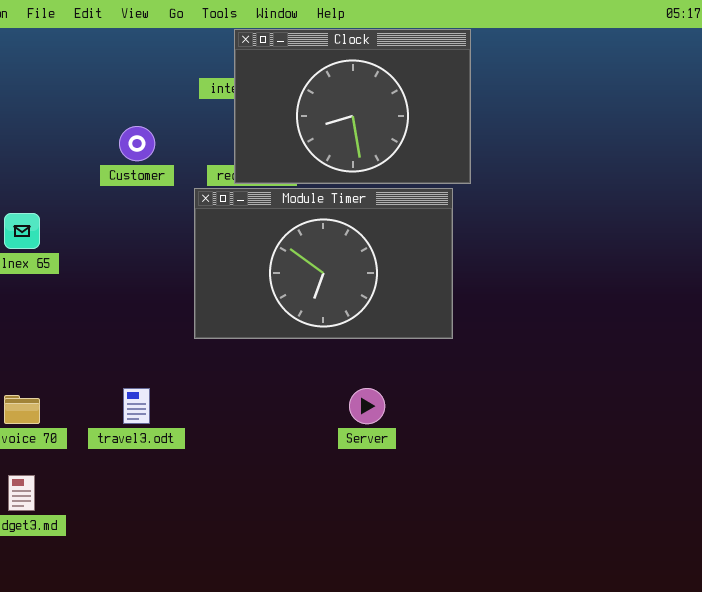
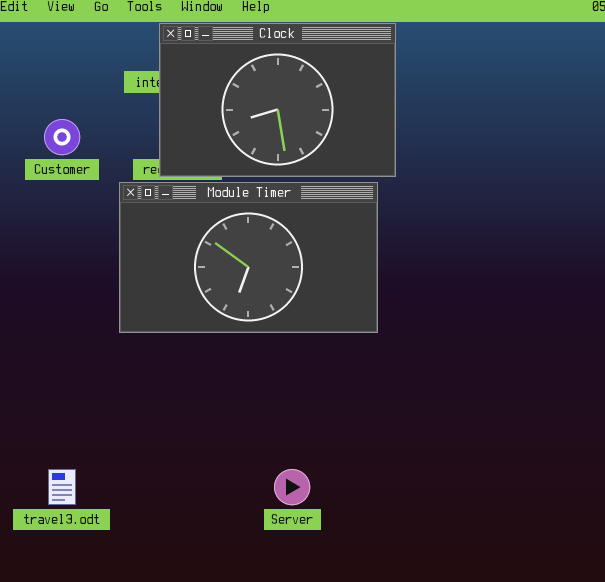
travel3.odt: [123,388,150,424] -> [48,469,76,505], moved
Server: [349,388,385,424] -> [274,469,310,505], moved

